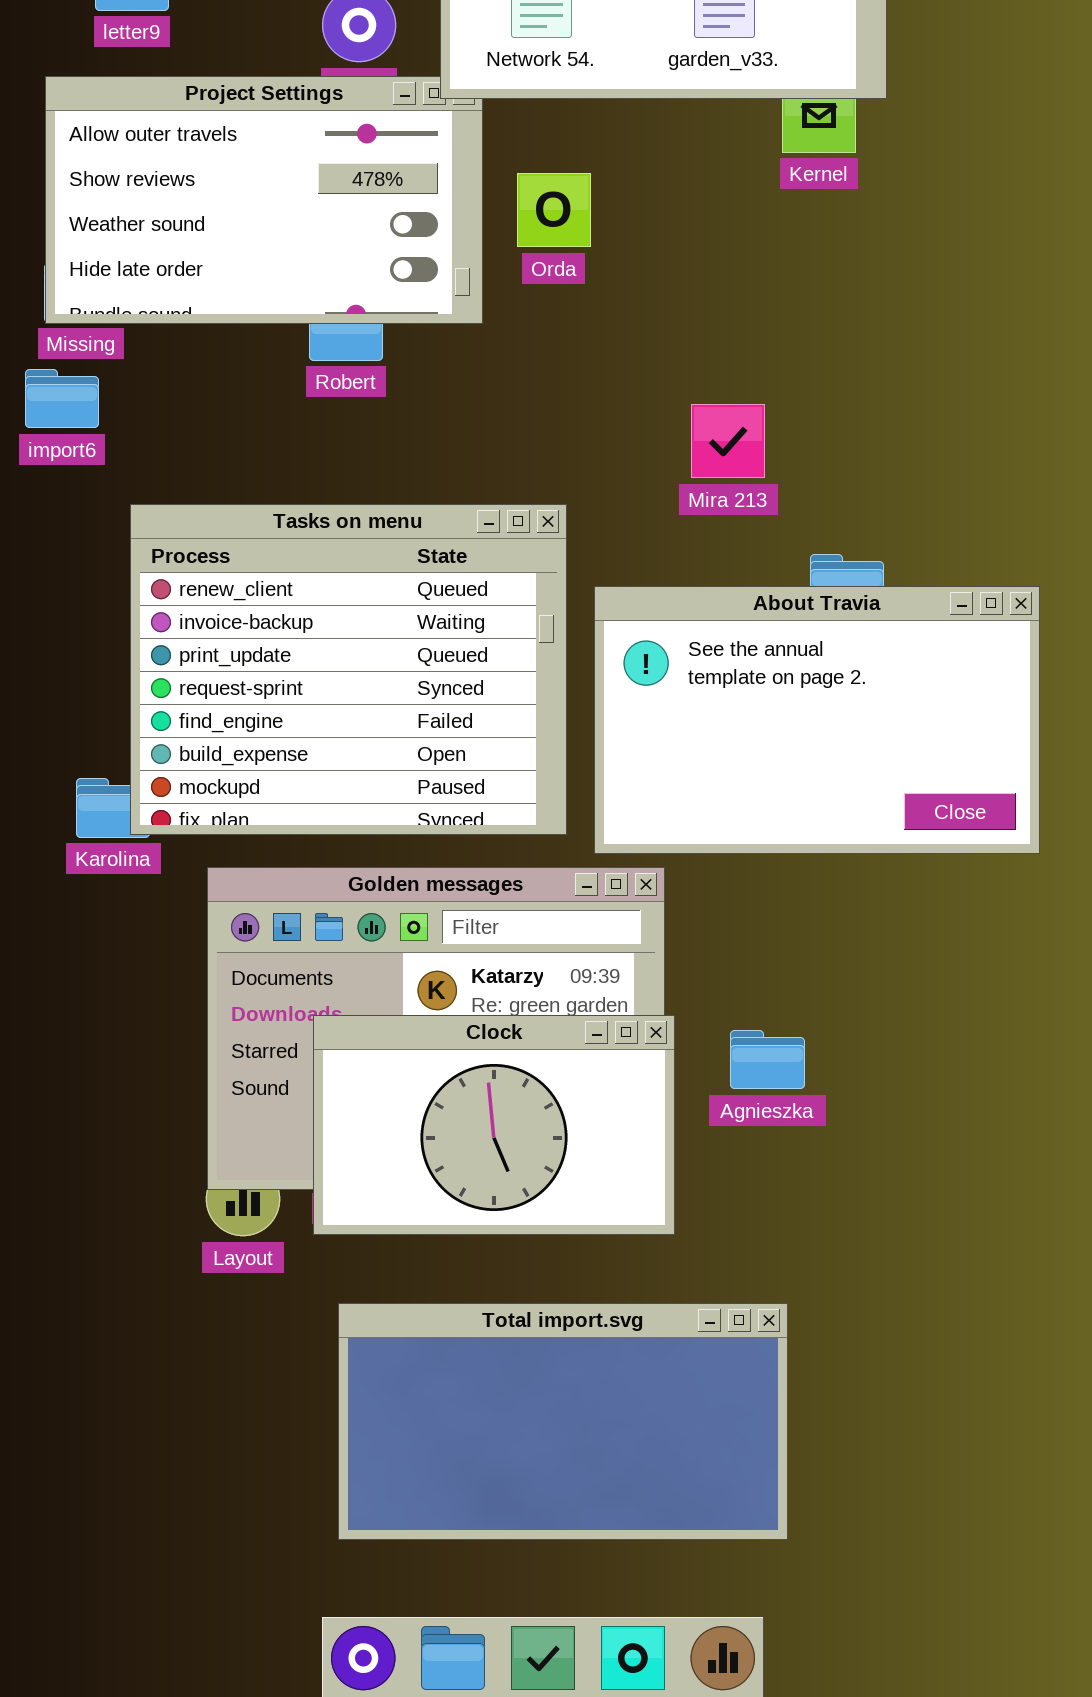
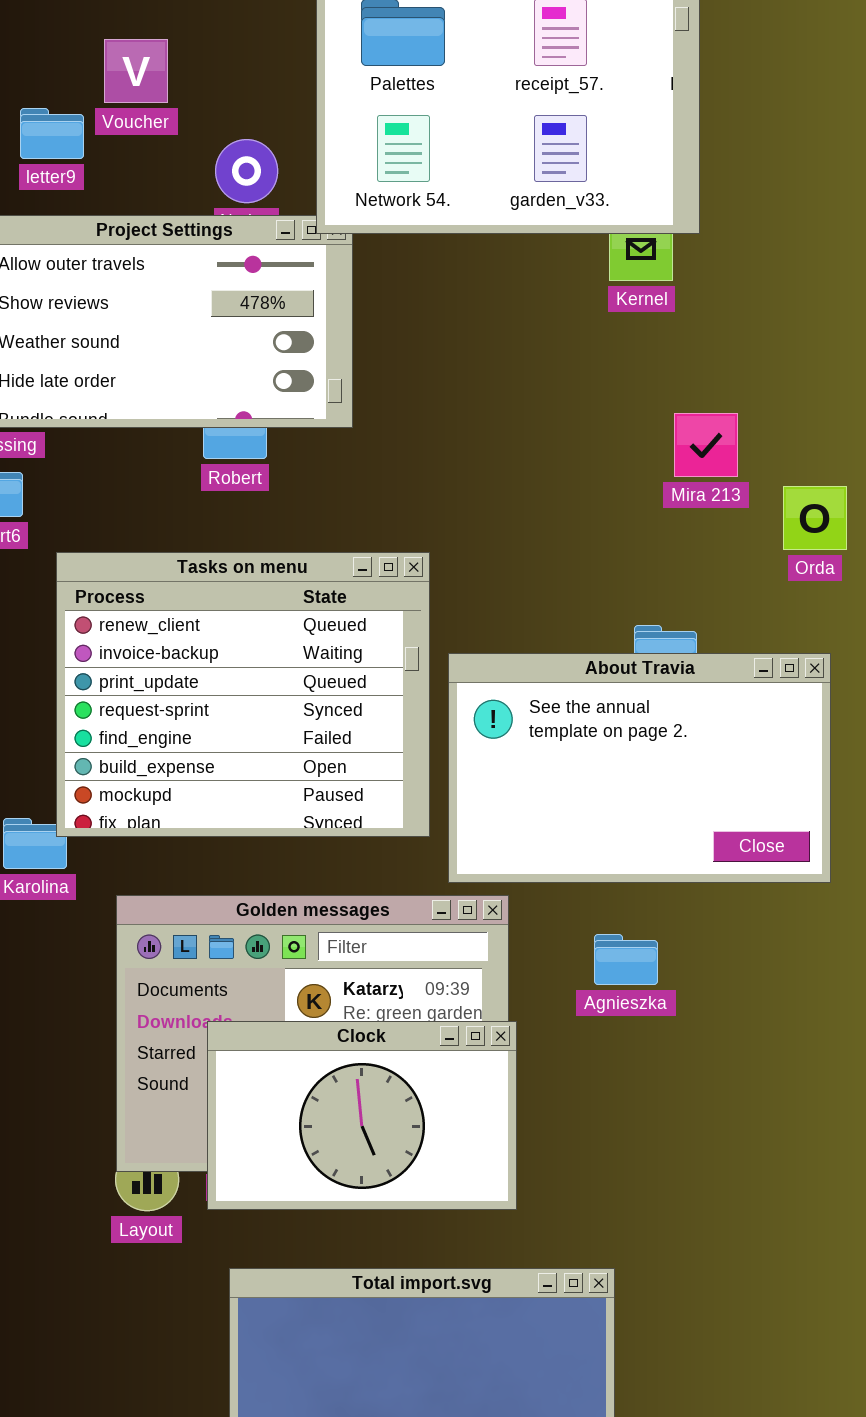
Orda: [517,173,591,247] -> [783,486,847,550], moved
Mira 213: [691,404,765,478] -> [674,413,738,477], moved
Tasks on menu: [130,504,567,835] -> [56,552,430,837], moved
Agnieszka: [730,1030,805,1089] -> [594,934,658,985], moved

